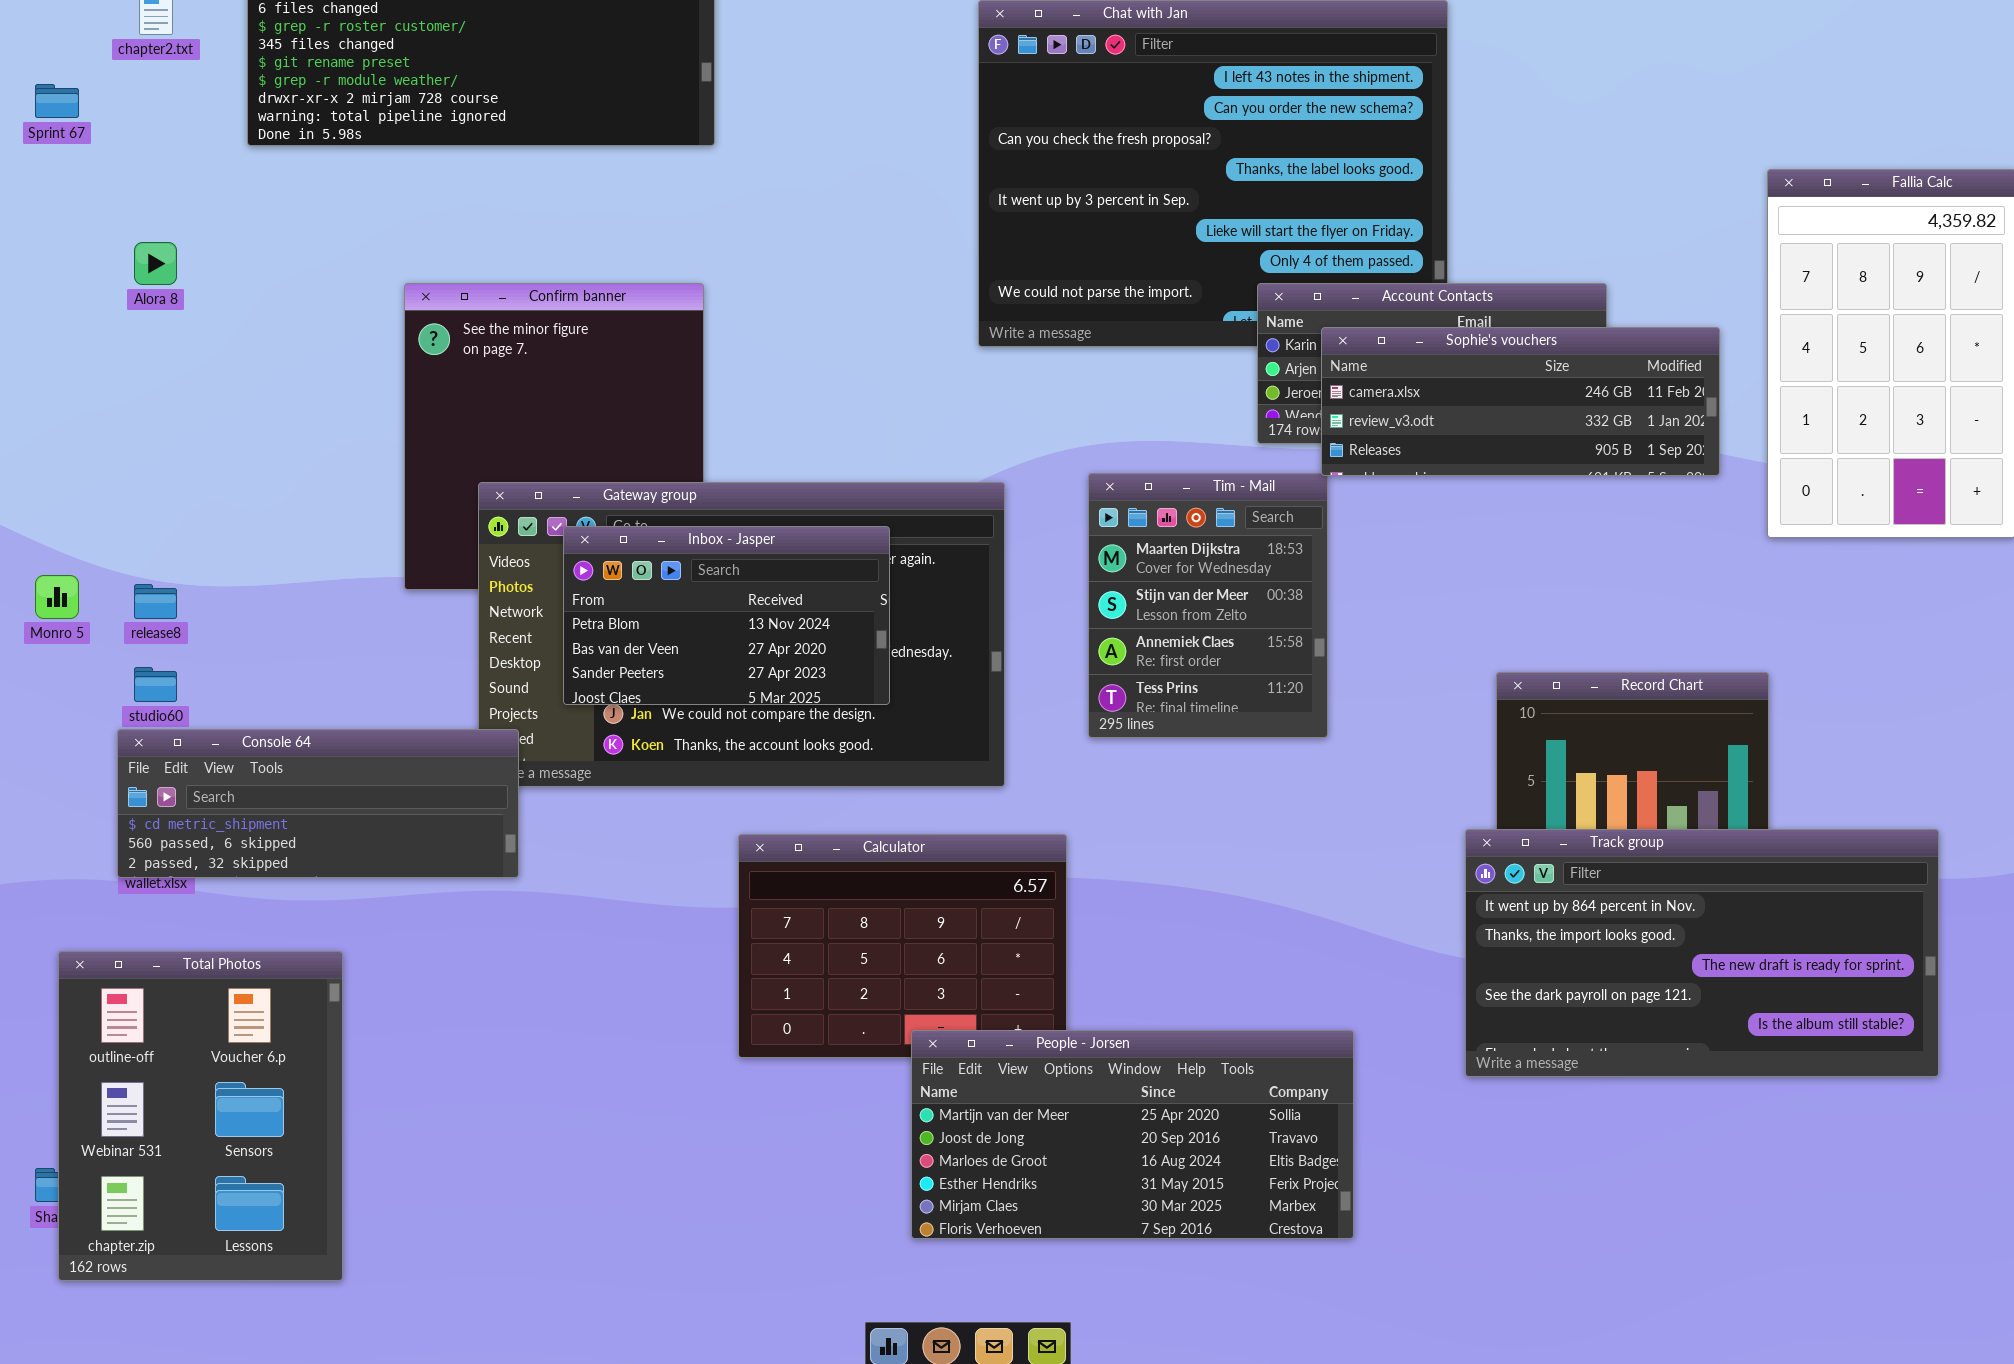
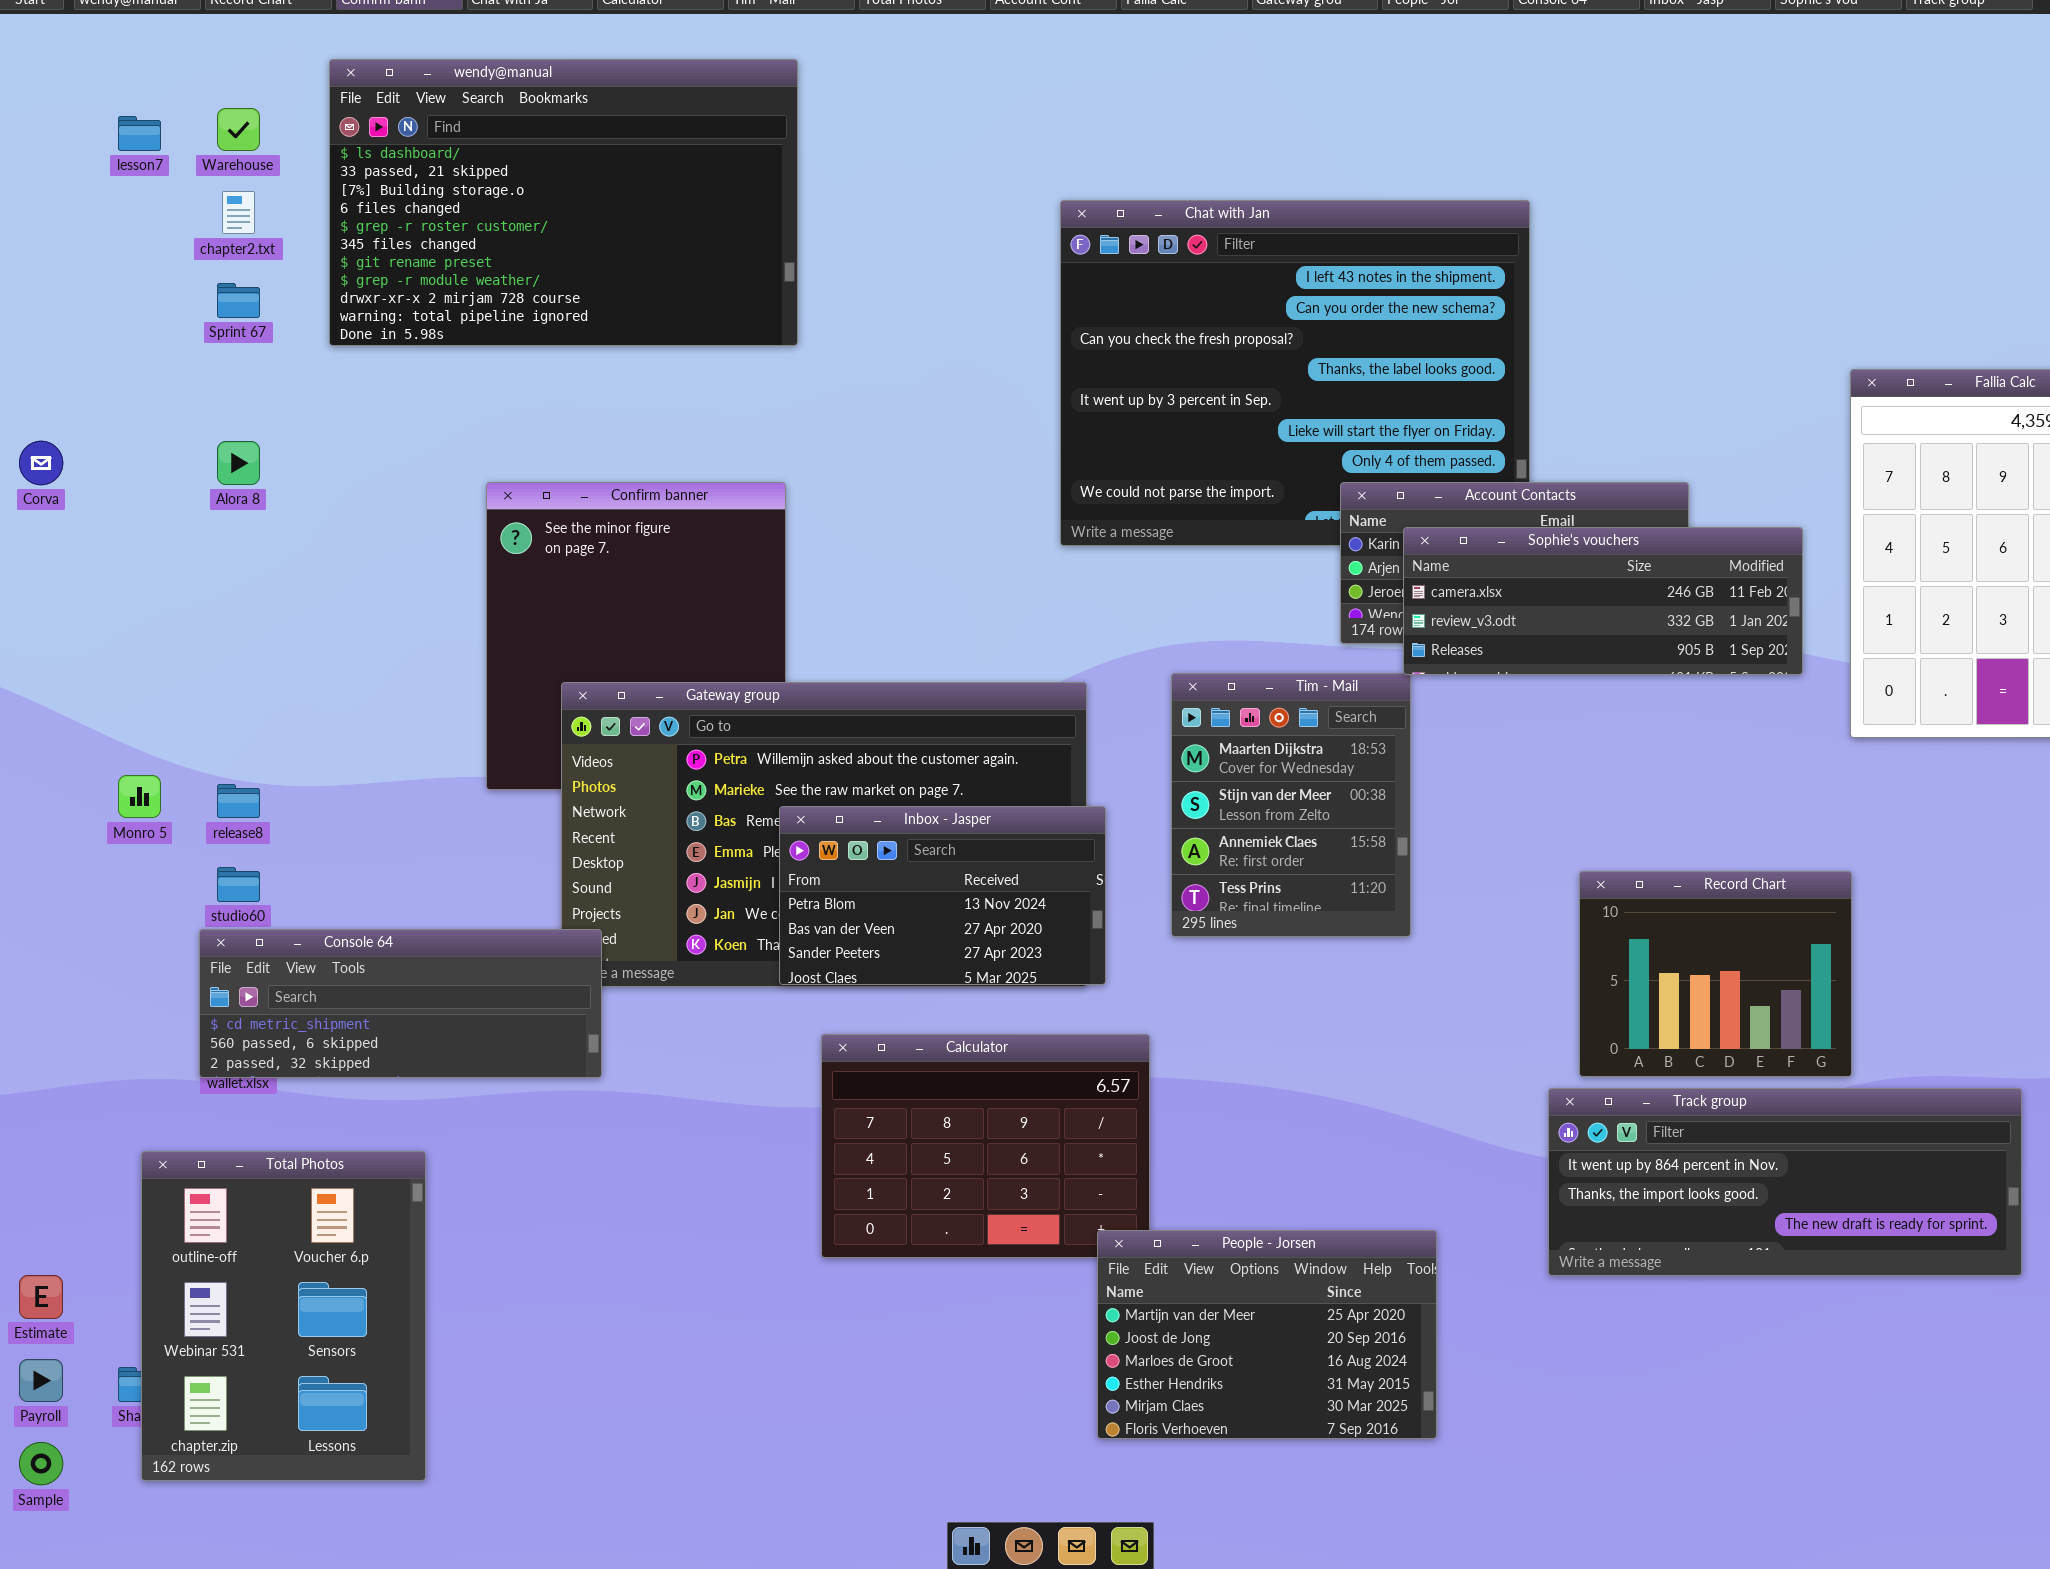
Sprint 67: [35,84,79,118] -> [217,283,260,318], moved
Inbox - Jasper: [563,526,890,705] -> [779,806,1106,985], moved
Track group: [1465,829,1939,1077] -> [1548,1088,2022,1276], resized
People - Jorsen: [911,1030,1354,1239] -> [1097,1230,1437,1439], resized

